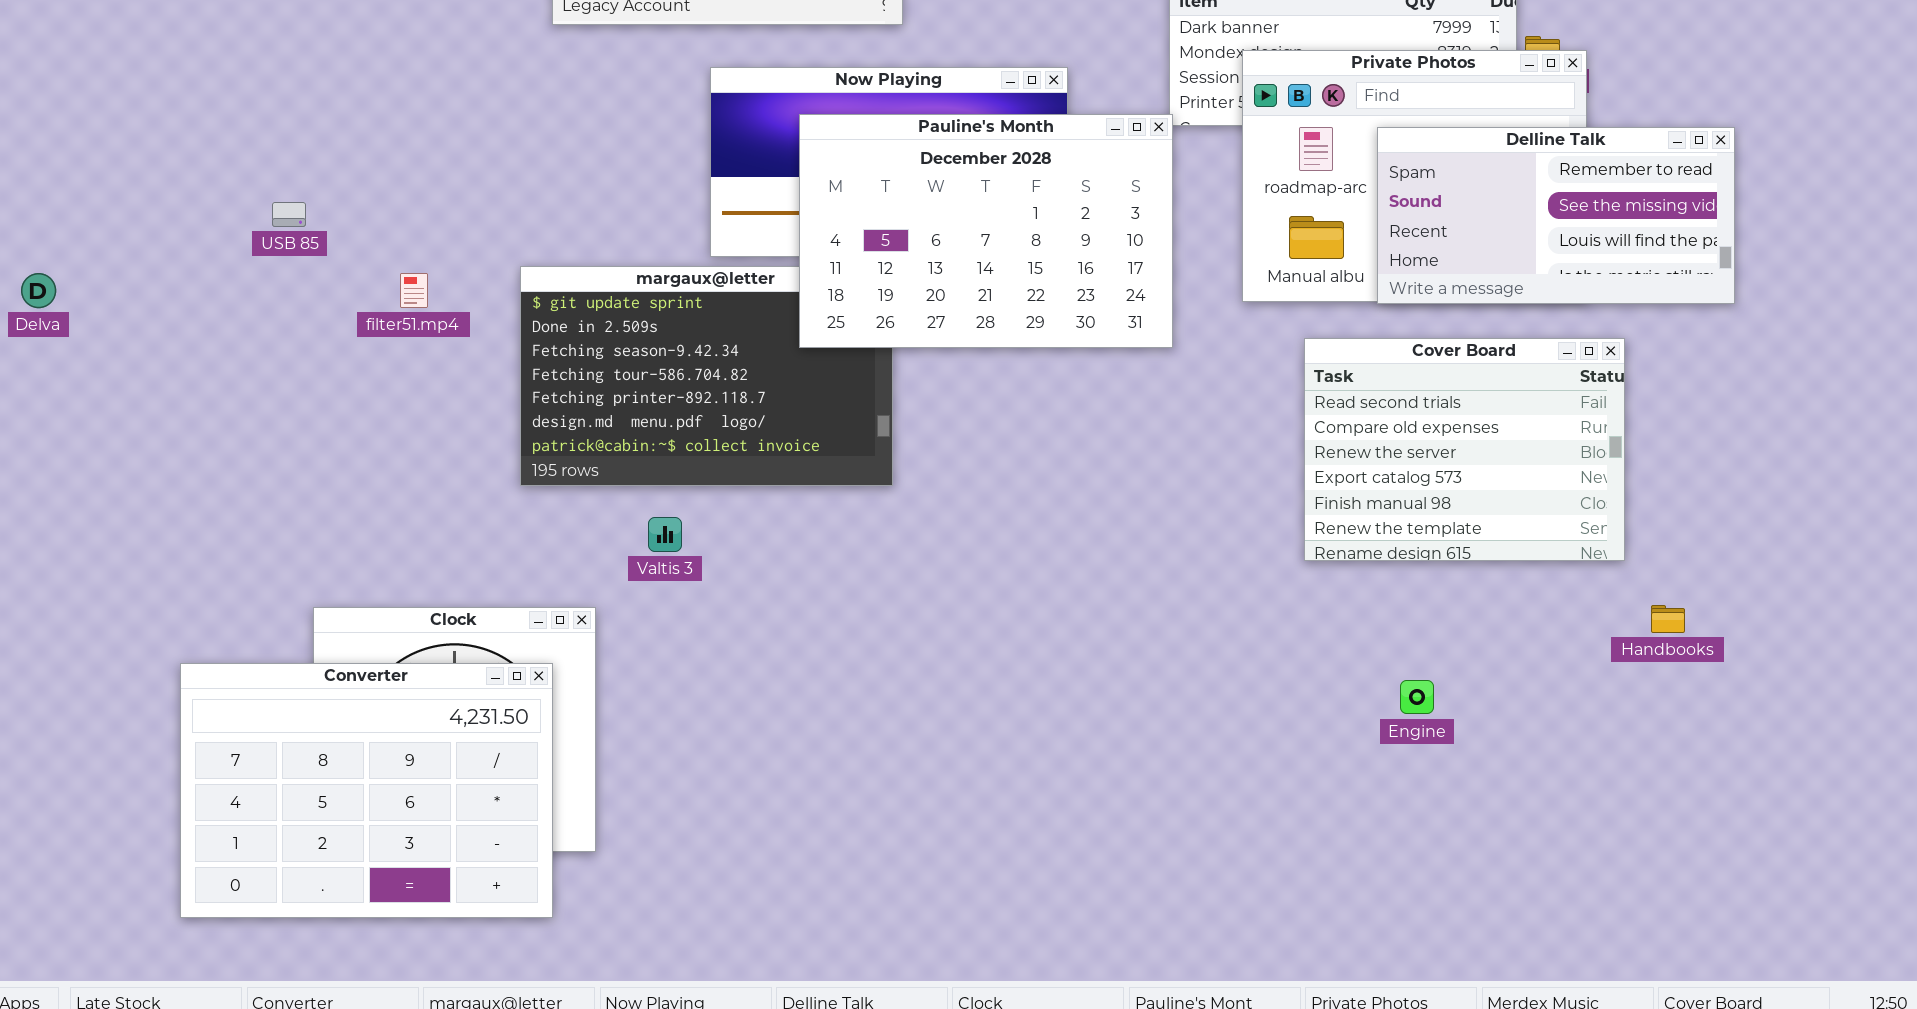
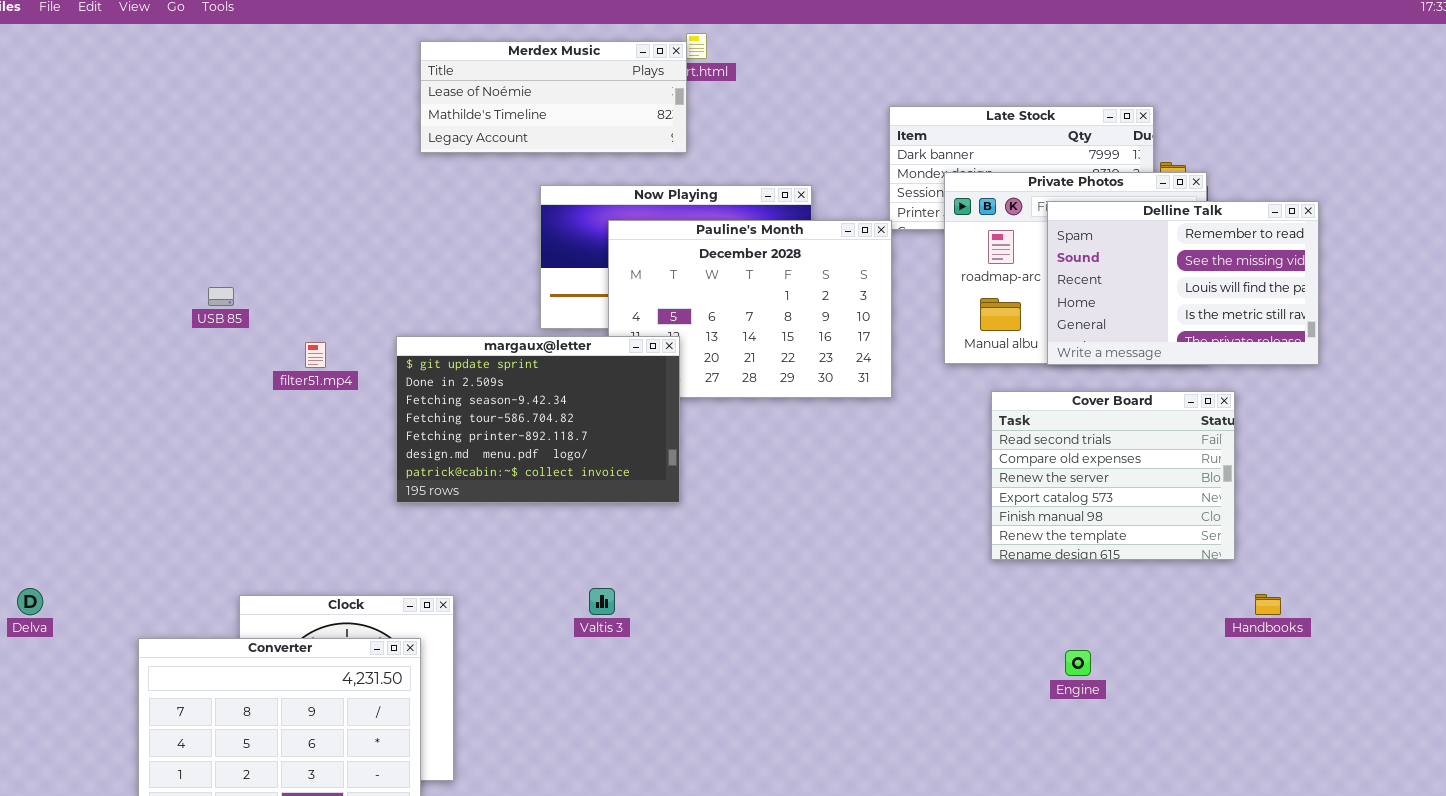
Delline Talk: [1377,127,1735,304] -> [1047,201,1319,365], resized
margaux@letter: [520,266,893,486] -> [396,336,680,503], raised
Delva: [21,273,56,308] -> [17,588,43,615], moved
Valtis 3: [648,517,682,552] -> [589,588,615,615], moved

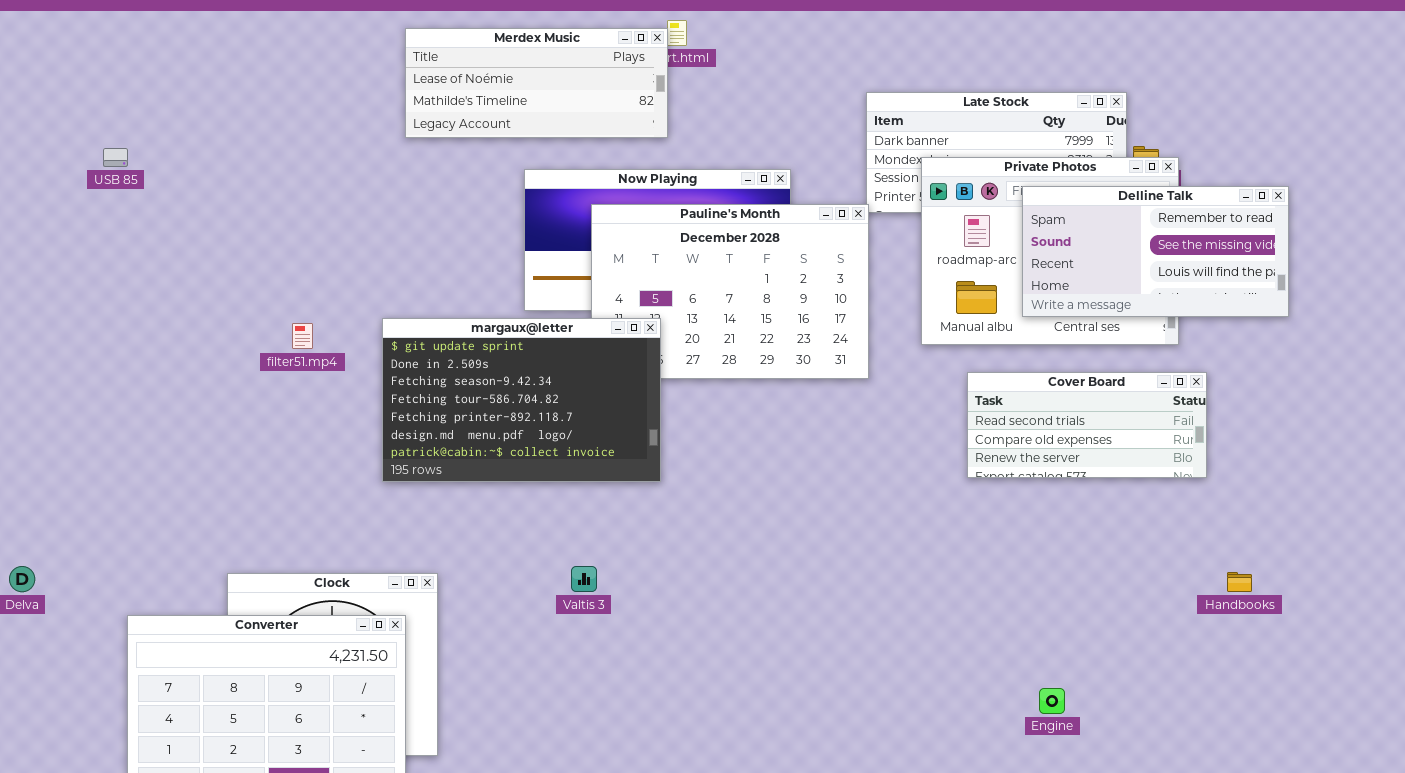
Delline Talk: [1047,201,1319,365] -> [1022,186,1289,317], resized
USB 85: [208,287,234,306] -> [103,148,128,167], moved
Cover Board: [991,391,1235,560] -> [967,372,1207,478], resized
Engine: [1065,650,1091,676] -> [1039,688,1065,714], moved

